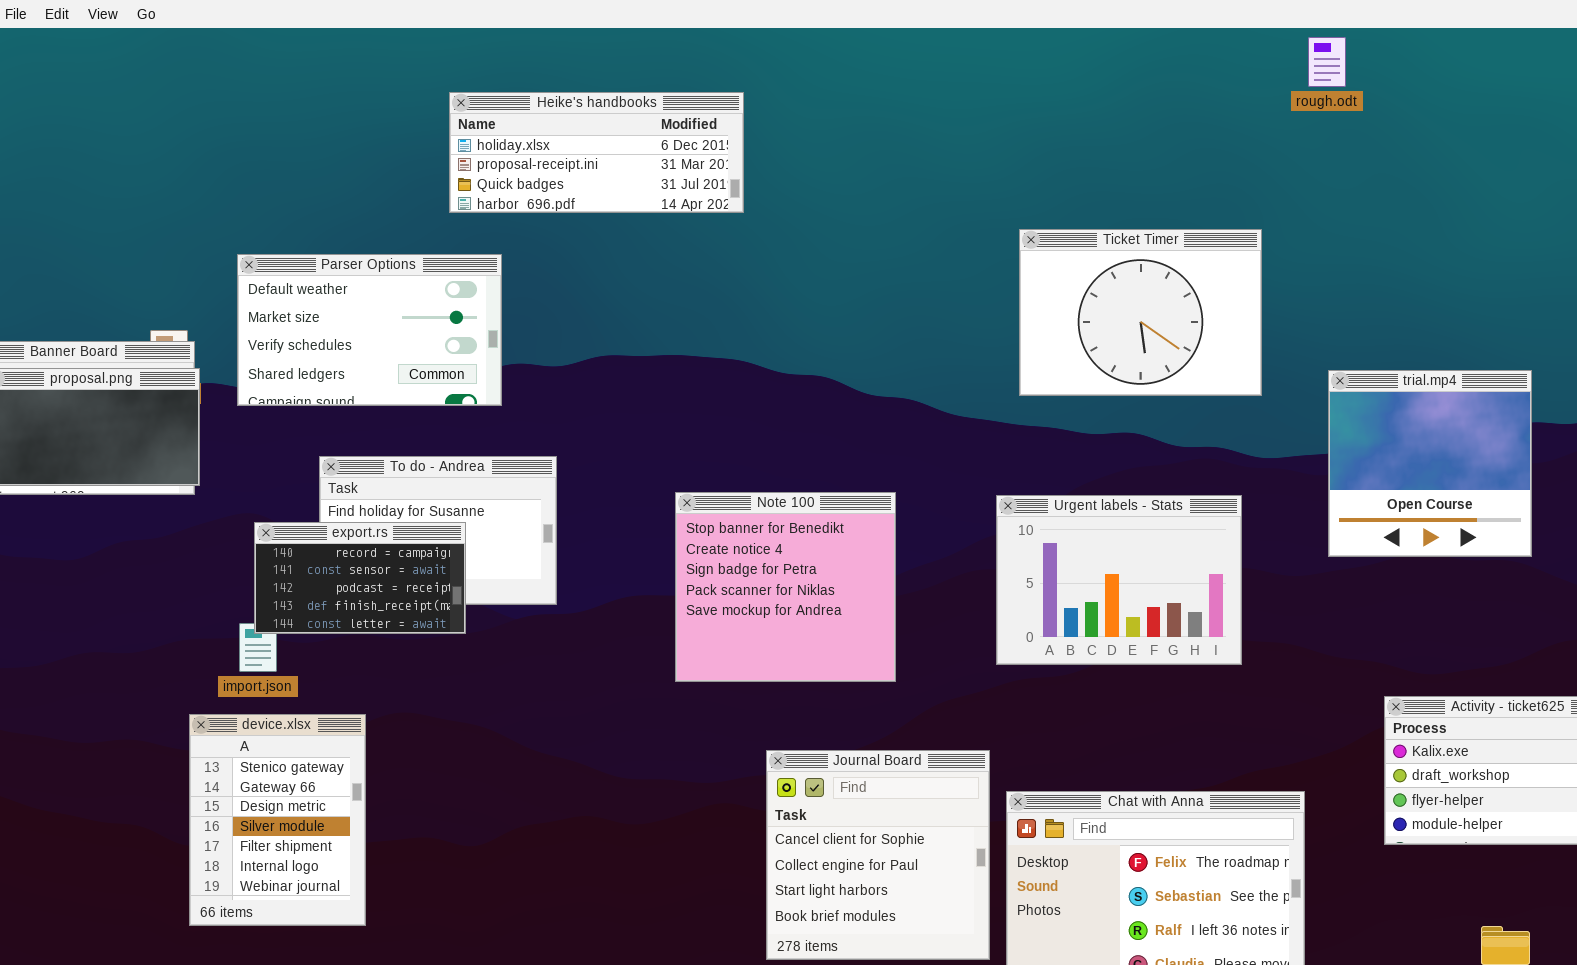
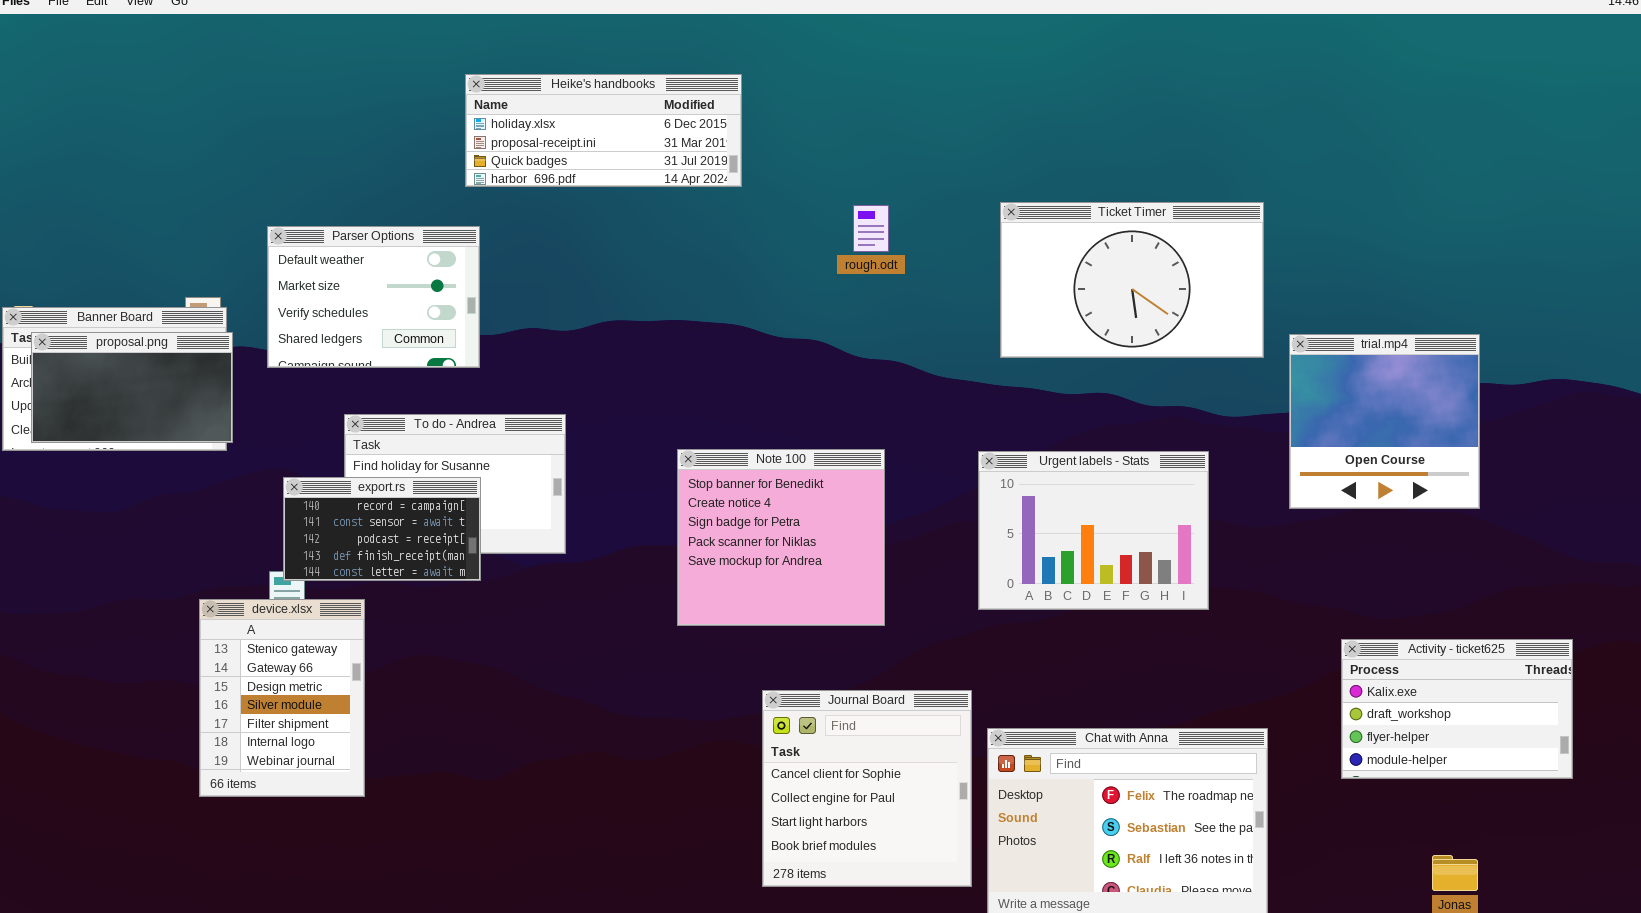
rough.odt: [1308,37,1346,87] -> [853,205,889,252], moved
Ticket Timer: [1019,229,1262,396] -> [1000,202,1264,358], resized
Parser Options: [237,254,502,406] -> [267,226,480,368], resized
device.xlsx: [189,714,366,926] -> [199,599,365,797], moved

